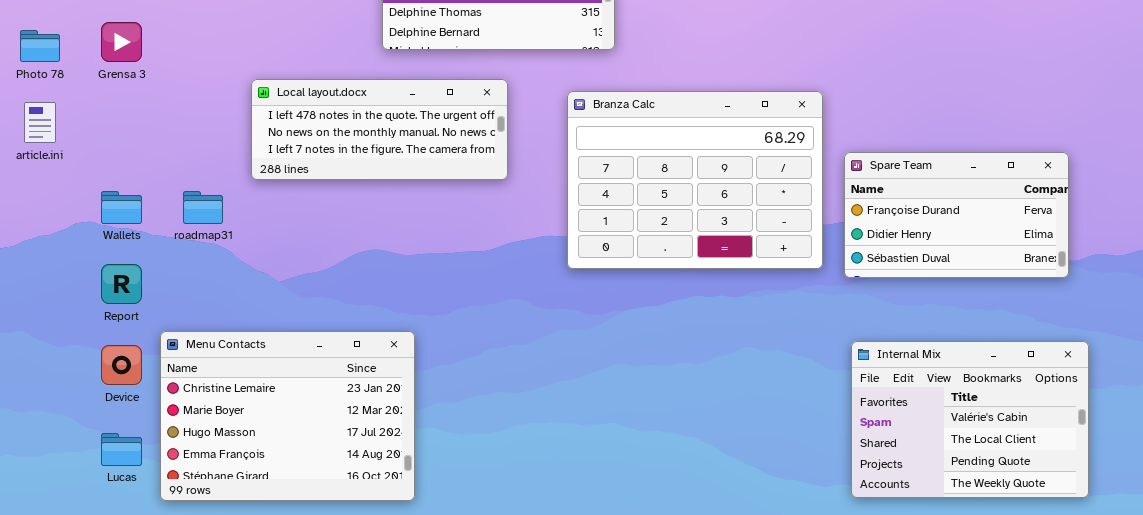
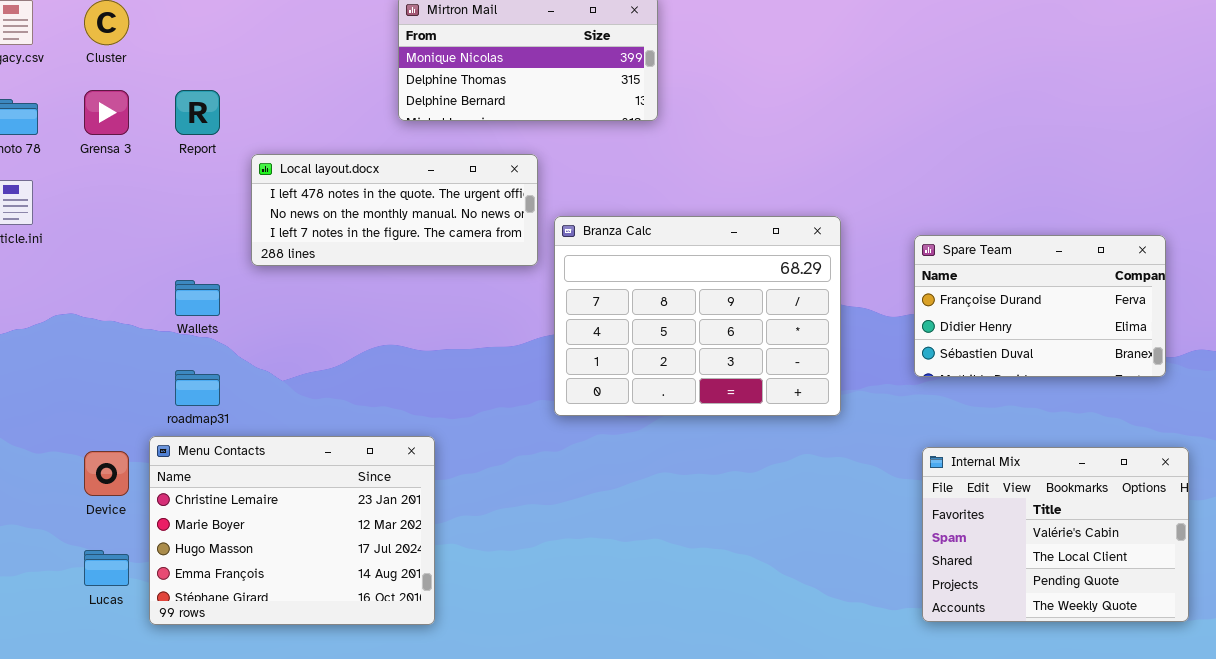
Branza Calc: [567,91,823,269] -> [554,216,841,416], moved
Wallets: [101,191,142,224] -> [175,280,220,316], moved
roadmap31: [183,191,223,224] -> [175,370,220,406], moved
Report: [101,264,142,304] -> [175,90,220,135], moved

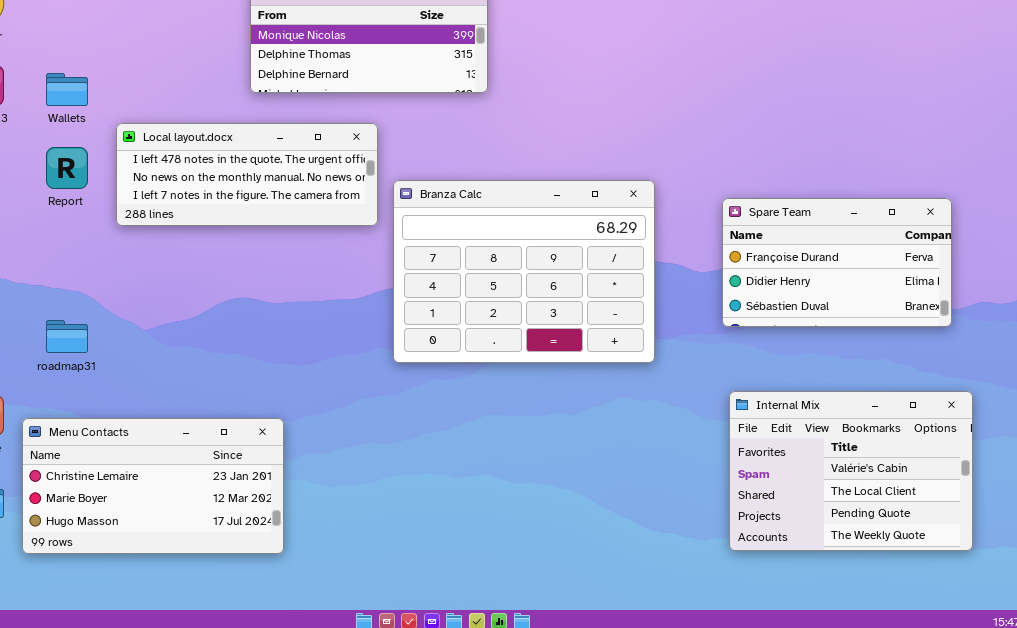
Report: [175,90,220,135] -> [46,147,88,189], moved
Wallets: [175,280,220,316] -> [46,73,88,106], moved
Menu Contacts: [149,436,435,625] -> [22,418,284,554], resized

